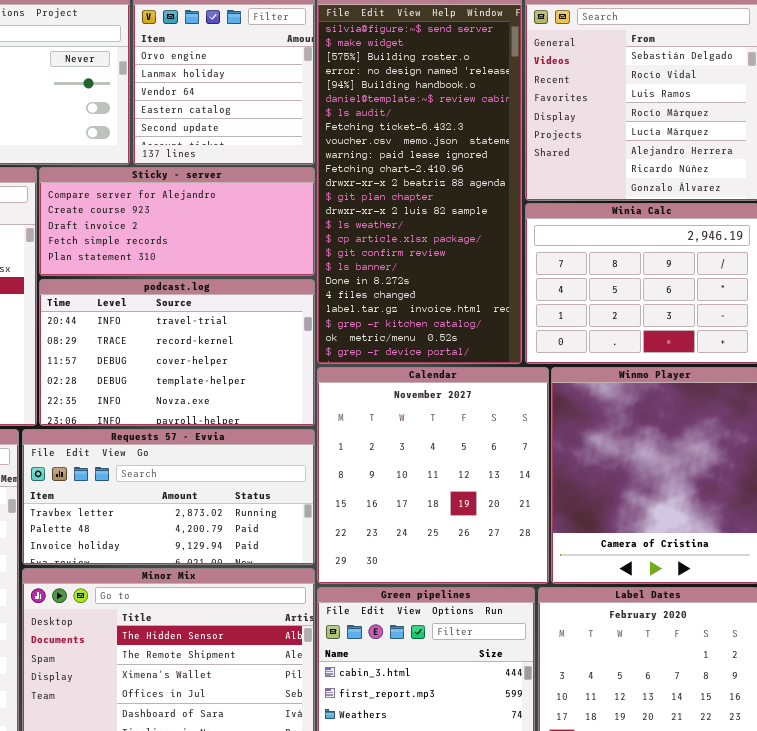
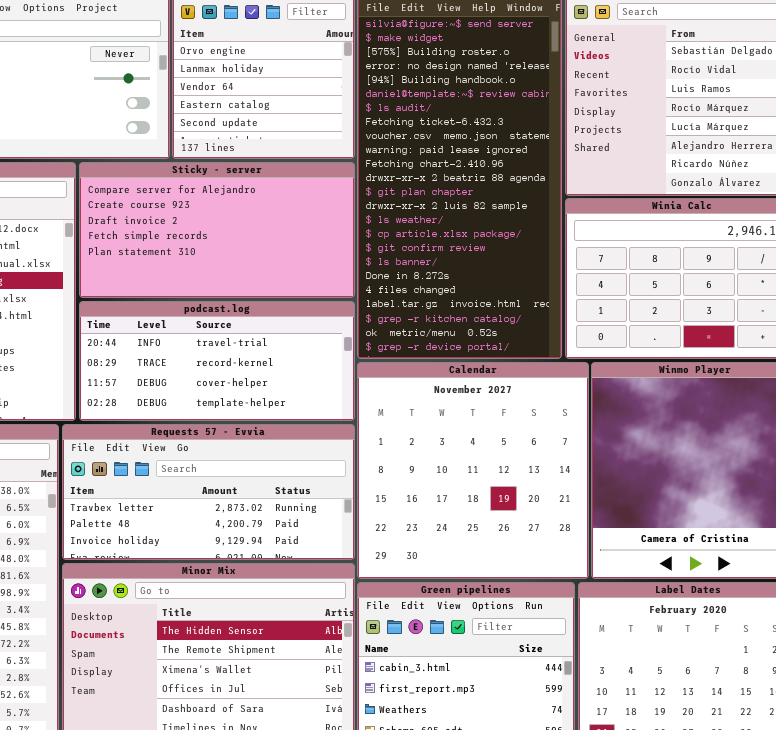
Sticky - server: [39,167,315,276] -> [79,162,355,298], resized
podcast.log: [39,279,315,426] -> [79,301,355,421], resized

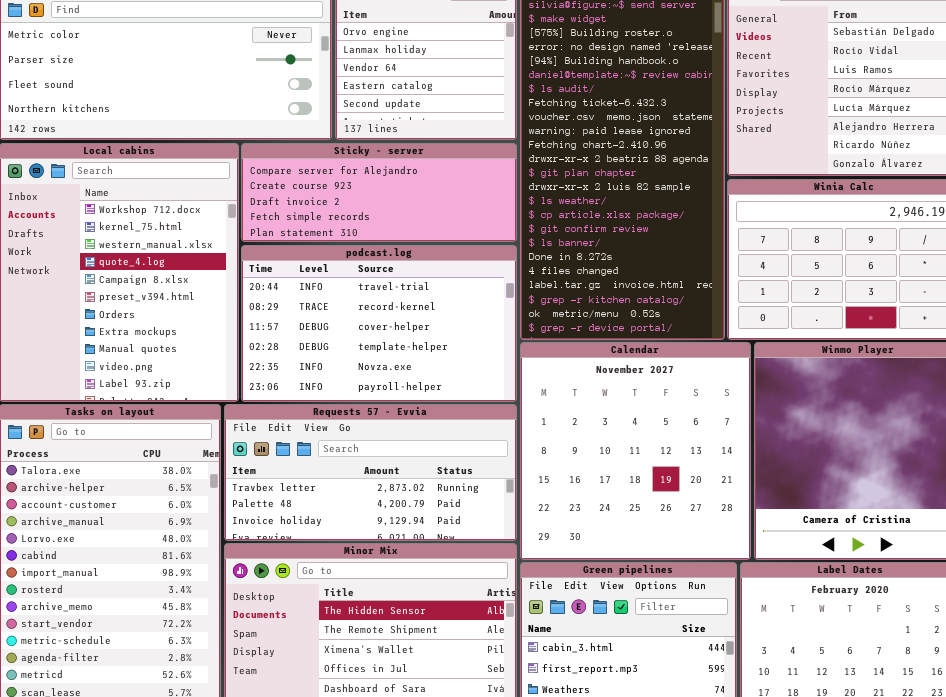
Sticky - server: [79,162,355,298] -> [241,143,517,242], resized
podcast.log: [79,301,355,421] -> [241,245,517,402], resized

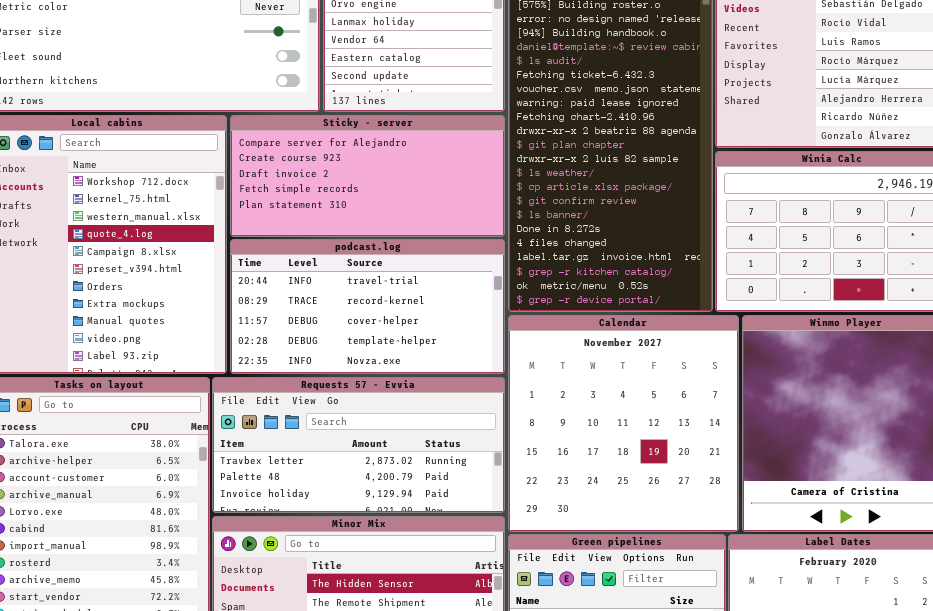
Sticky - server: [241,143,517,242] -> [230,115,505,237], resized
podcast.log: [241,245,517,402] -> [230,239,505,374], resized

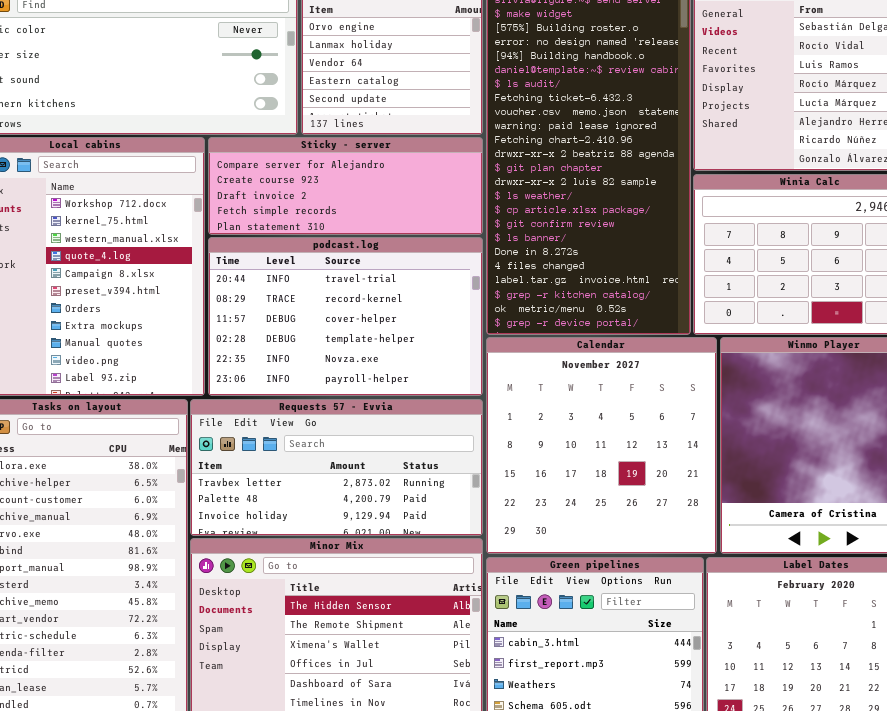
Sticky - server: [230,115,505,237] -> [208,137,483,235], resized
podcast.log: [230,239,505,374] -> [208,237,483,396], resized

